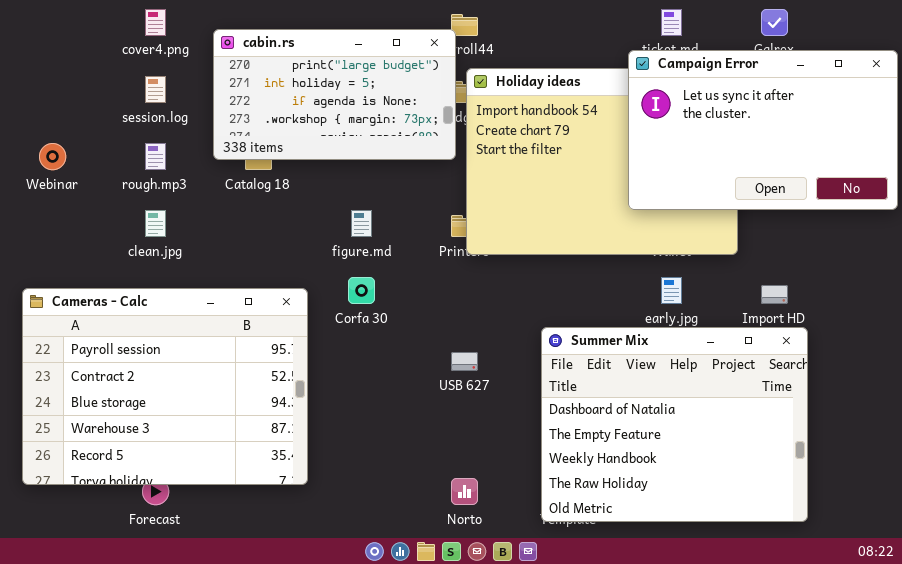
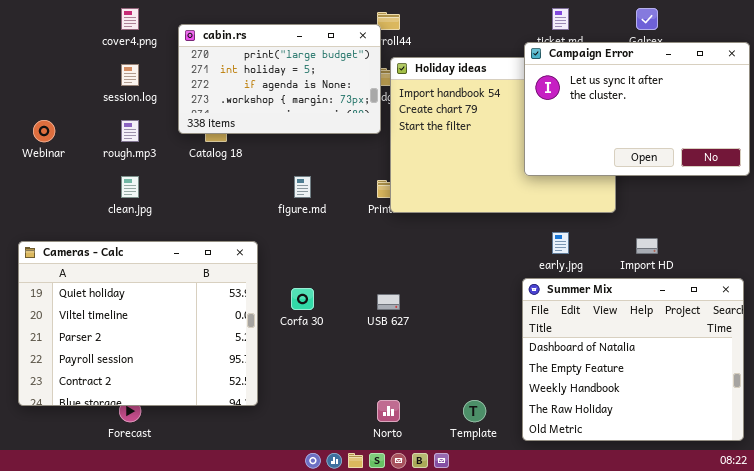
Corfa 30: [348,277,375,304] -> [291,288,314,310], moved
Cameras - Calc: [22,288,308,485] -> [18,241,258,406], scrolled up 3 rows
Summer Mix: [541,327,808,522] -> [522,278,744,441], moved

